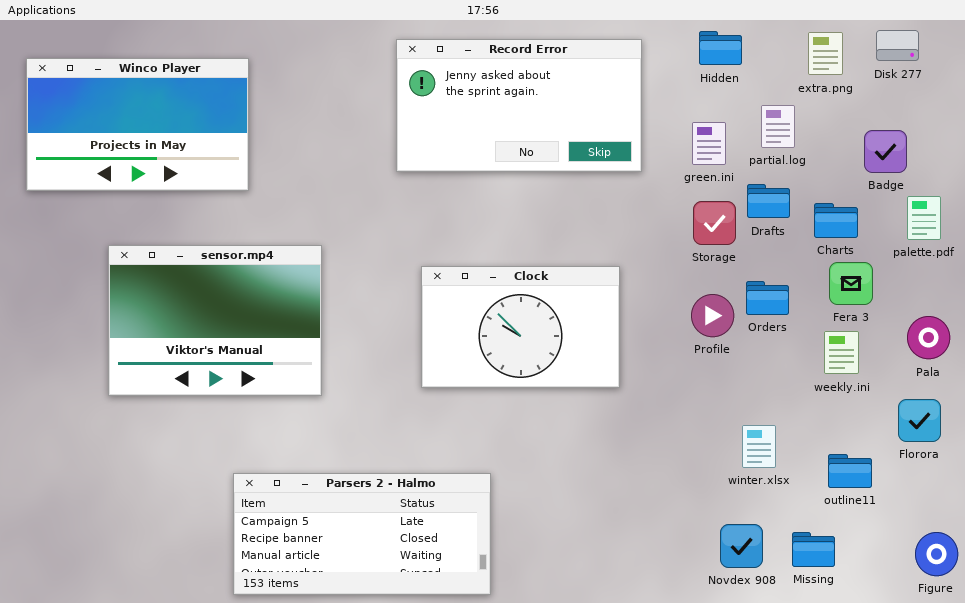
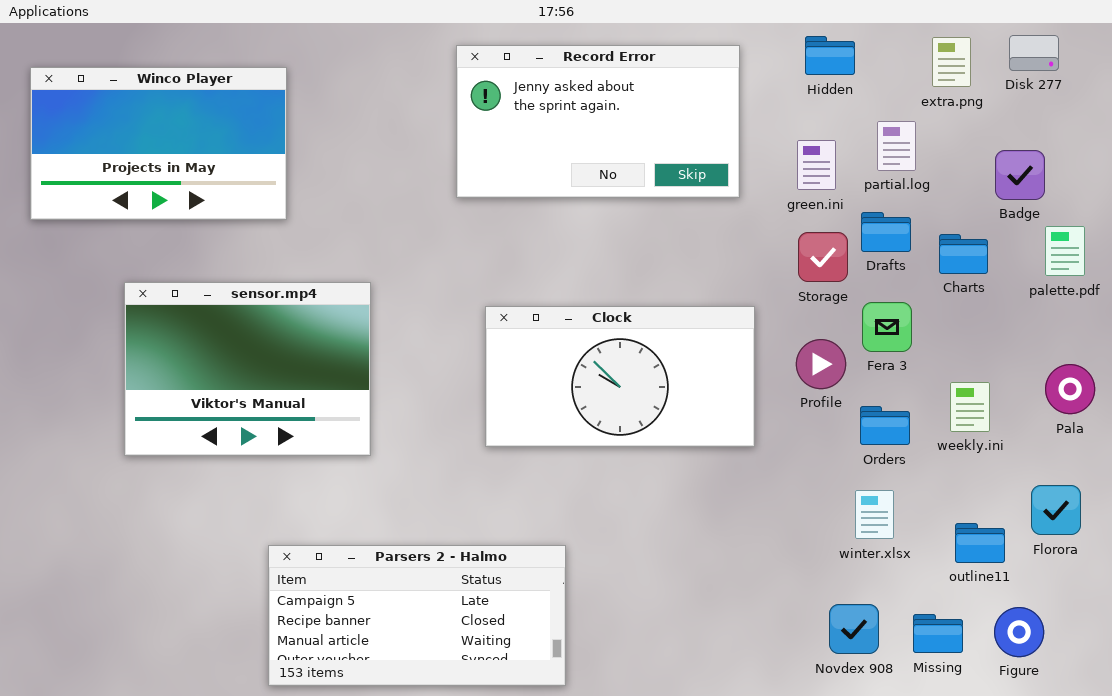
Fera 3: [829,262,873,305] -> [862,302,912,352], moved
Clock: [421,266,620,388] -> [485,306,755,447], resized
Orders: [746,281,789,315] -> [860,406,910,445], moved
Florora: [898,399,941,442] -> [1031,485,1081,535], moved
Figure: [915,532,958,576] -> [994,607,1044,657], moved

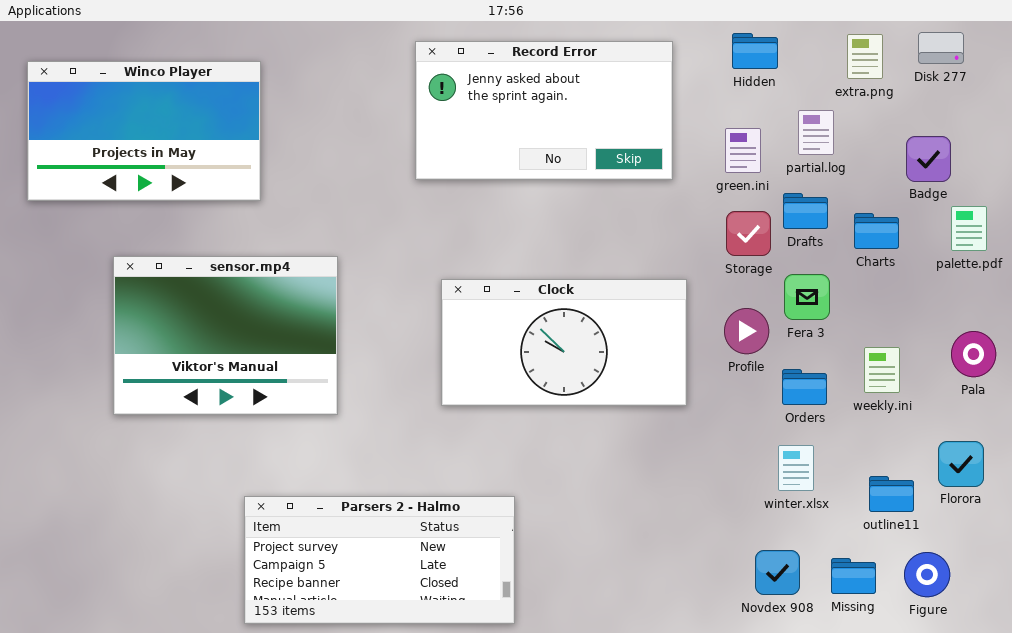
Parsers 2 - Halmo: [268,545,566,686] -> [244,496,515,624], scrolled up 1 row

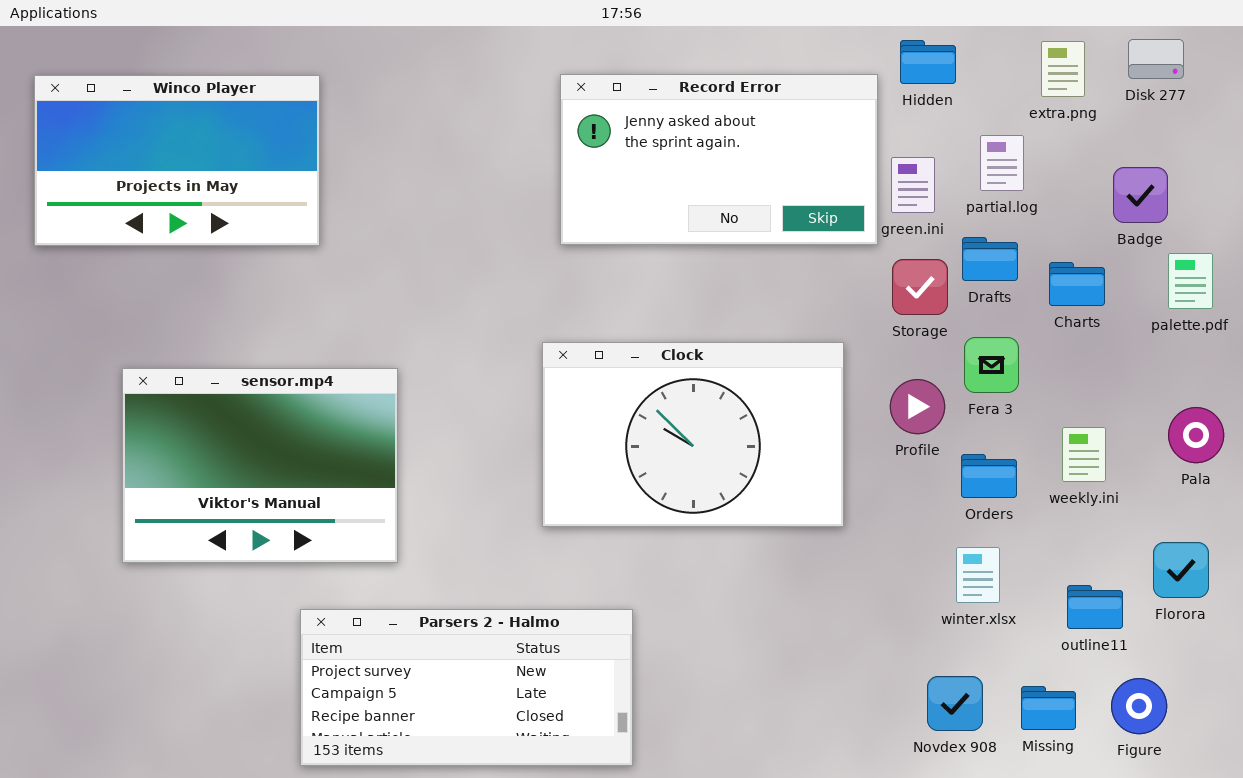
Record Error: [415,41,673,180] -> [560,74,878,245], moved
sensor.mp4: [113,256,338,415] -> [122,368,398,563], moved
Clock: [441,279,687,406] -> [542,342,844,527], resized

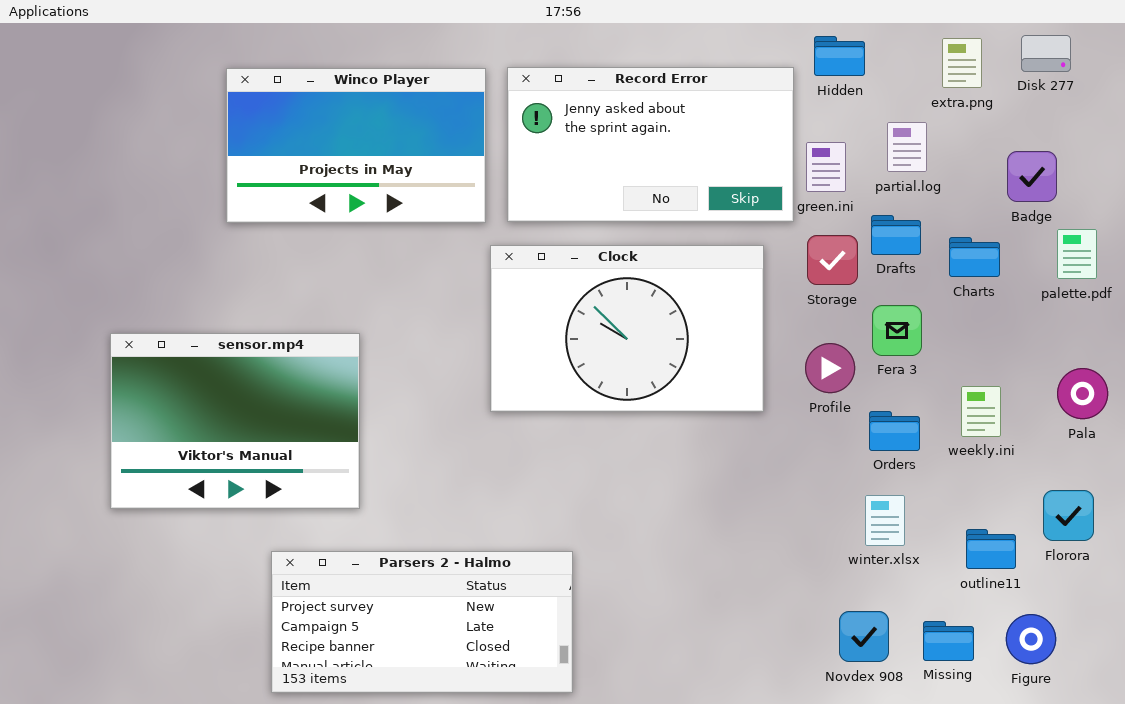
Winco Player: [34,75,320,246] -> [226,68,486,223], moved
Clock: [542,342,844,527] -> [490,245,764,412], moved

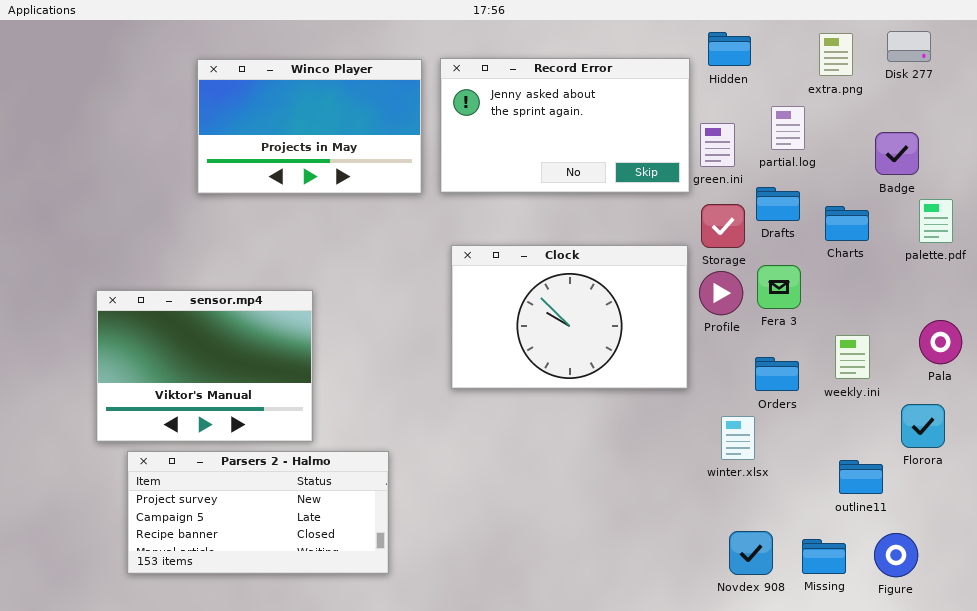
Clock: [490,245,764,412] -> [451,245,688,389], moved
Profile: [805,343,855,393] -> [699,271,743,315], moved
Florora: [1043,490,1094,541] -> [901,404,945,448], moved
winter.xlsx: [865,495,905,546] -> [721,416,755,460], moved
Parsers 2 - Halmo: [271,551,573,693] -> [127,451,389,574], moved

